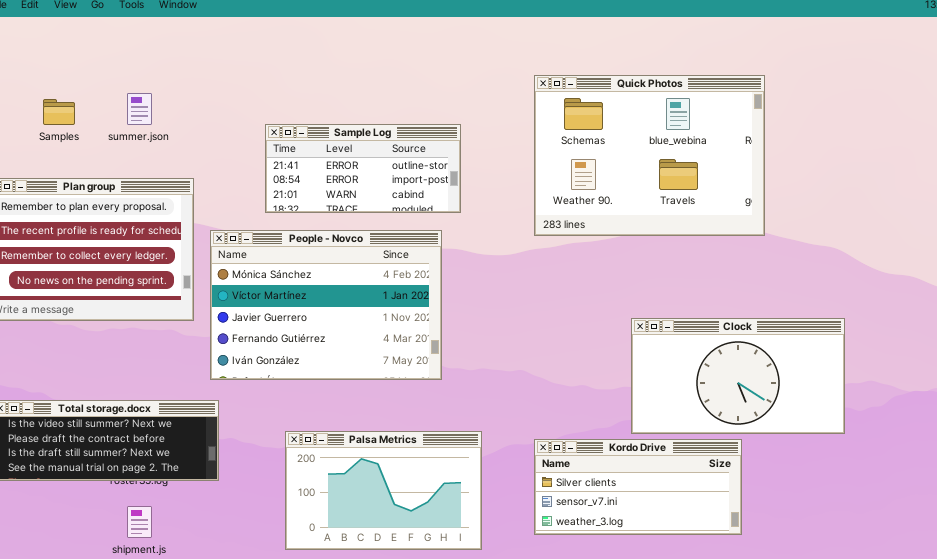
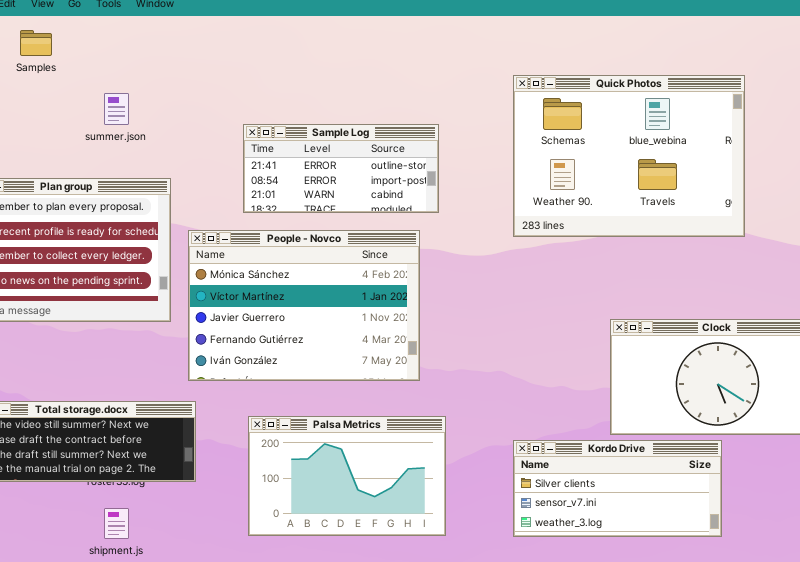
Samples: [43,99,75,125] -> [20,30,52,56], moved
Palsa Metrics: [285,431,482,550] -> [248,416,446,536], moved

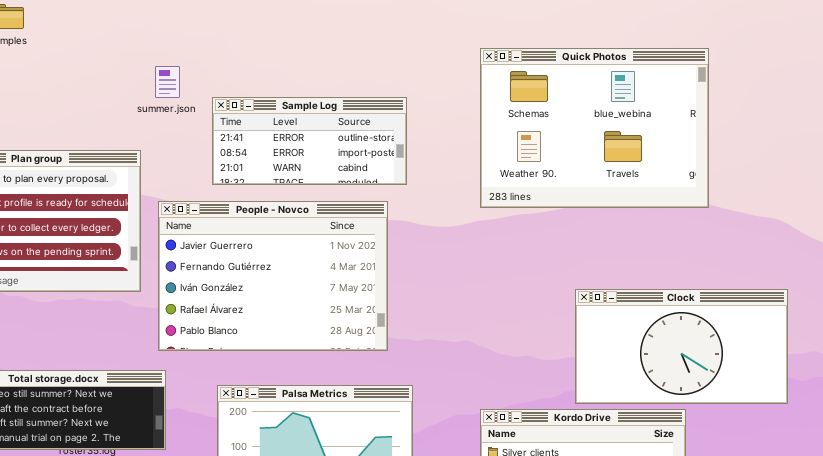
summer.json: [104,93,129,125] -> [155,66,180,98], moved
People - Novco: [188,230,420,381] -> [158,201,388,351], scrolled down 2 rows

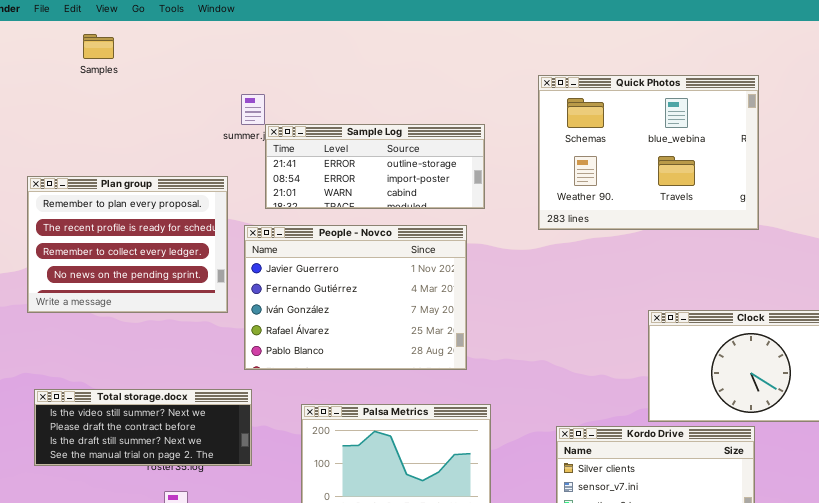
Quick Photos: [480,48,709,208] -> [538,75,759,230], moved
Sample Log: [212,97,407,185] -> [265,124,485,209], resized

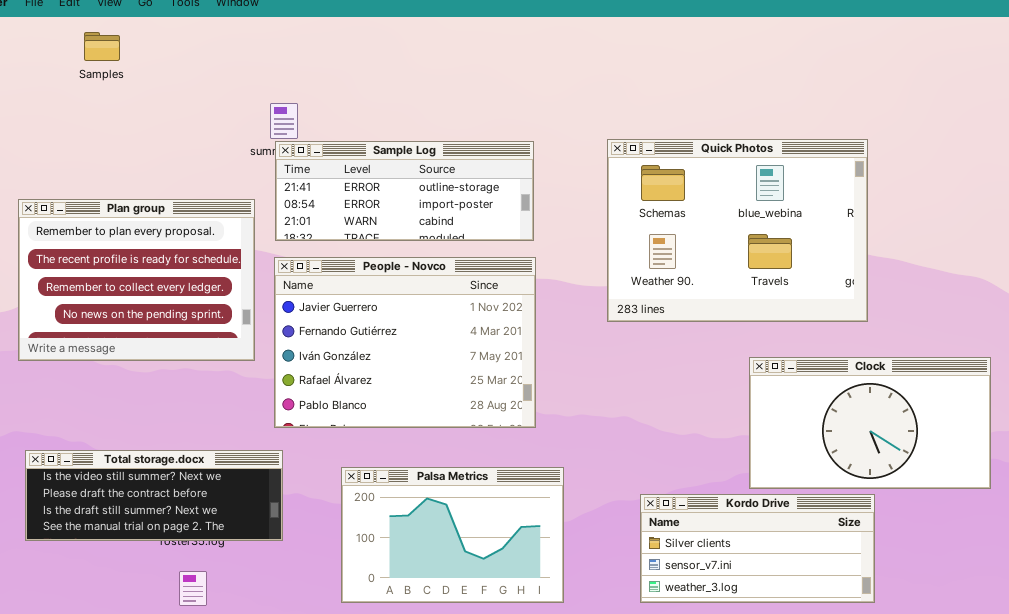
Quick Photos: [538,75,759,230] -> [607,139,868,322], moved
Sample Log: [265,124,485,209] -> [275,141,534,241], moved

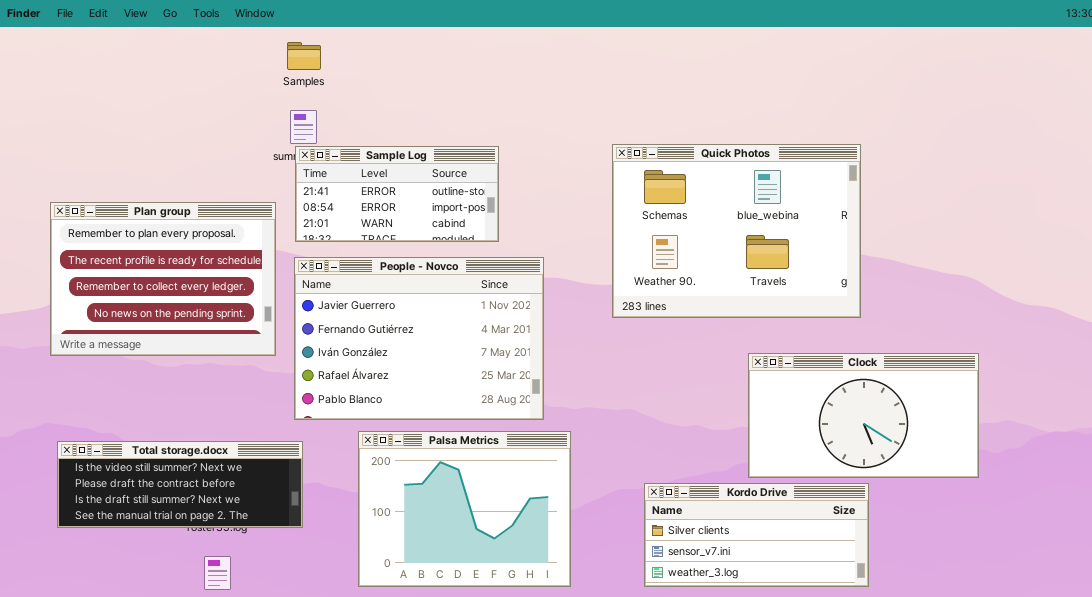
Samples: [84,32,120,61] -> [287,42,321,70], moved
Sample Log: [275,141,534,241] -> [295,146,499,242], resized
Palsa Metrics: [341,467,564,603] -> [358,431,571,587], resized

